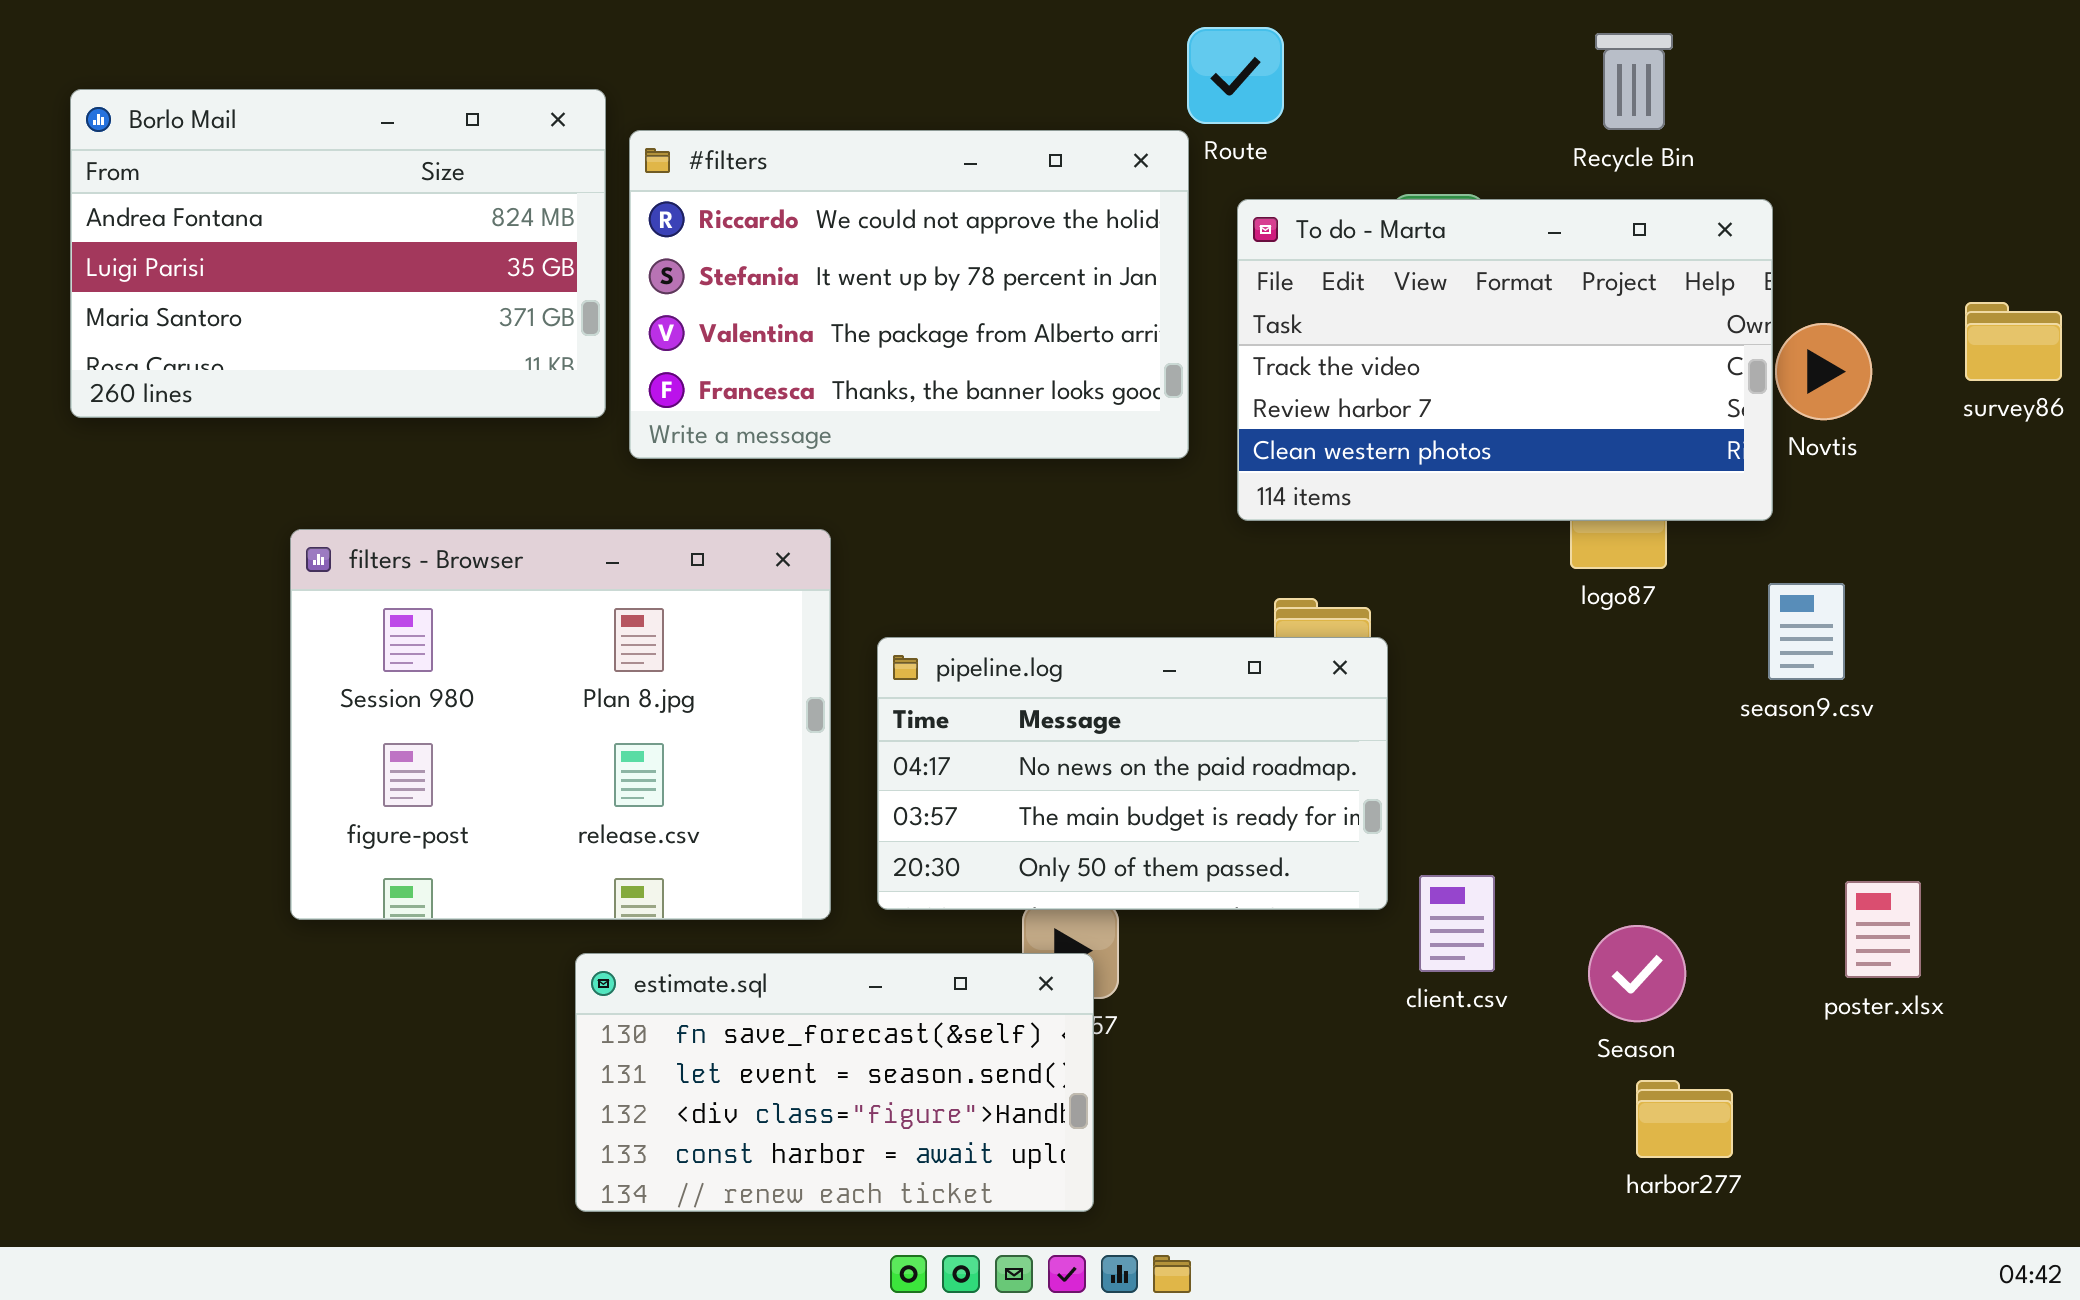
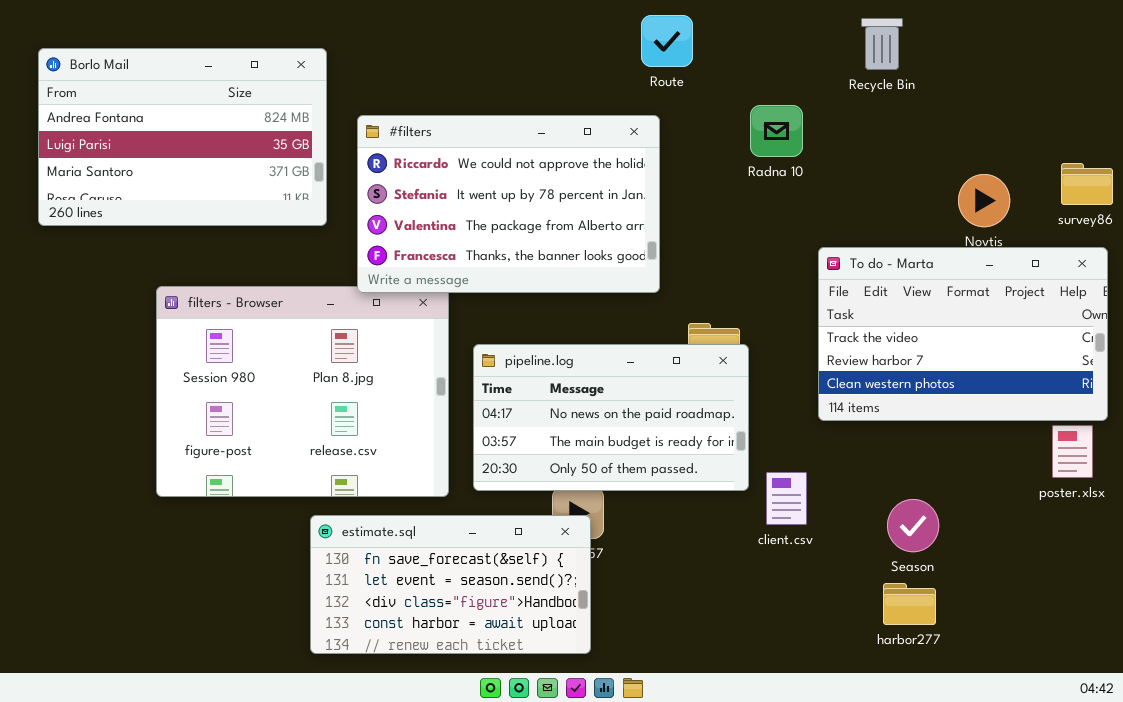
#filters: [629,130,1189,459] -> [357,115,660,293], moved
To do - Marta: [1237,199,1773,521] -> [818,247,1108,421], moved
poster.xlsx: [1845,881,1921,978] -> [1052,425,1093,478], moved
Season: [1588,925,1686,1022] -> [887,499,939,552], moved

